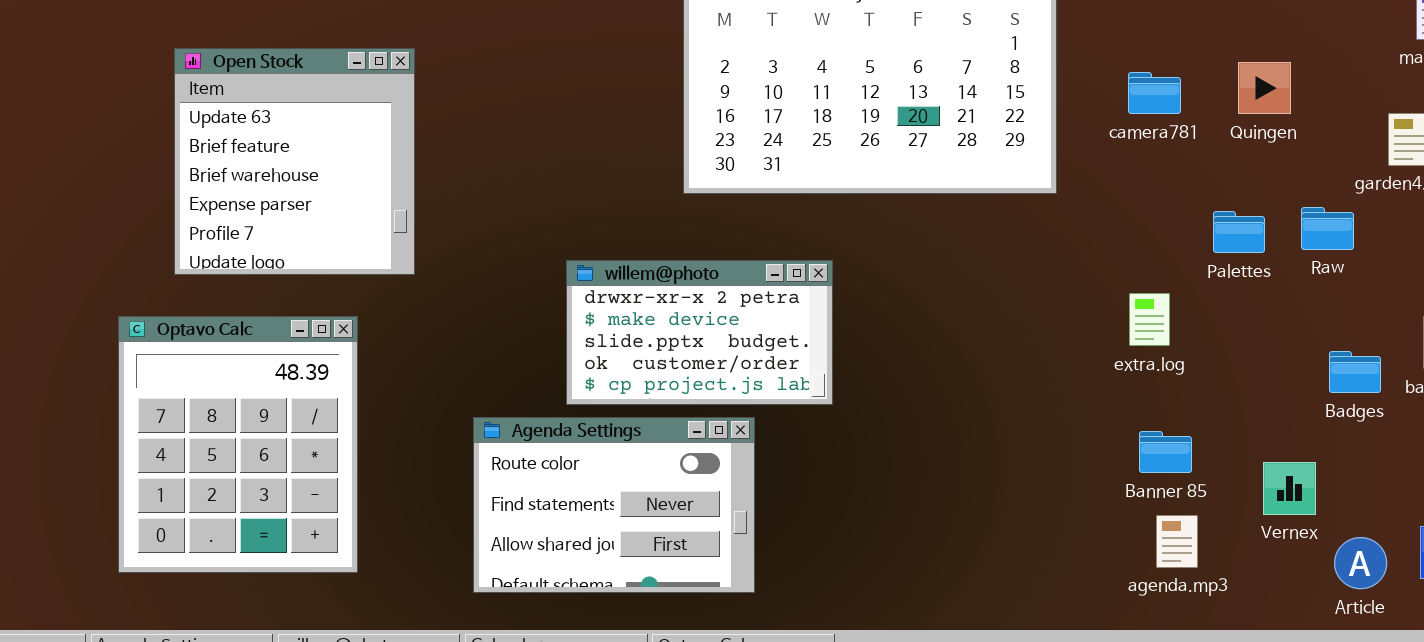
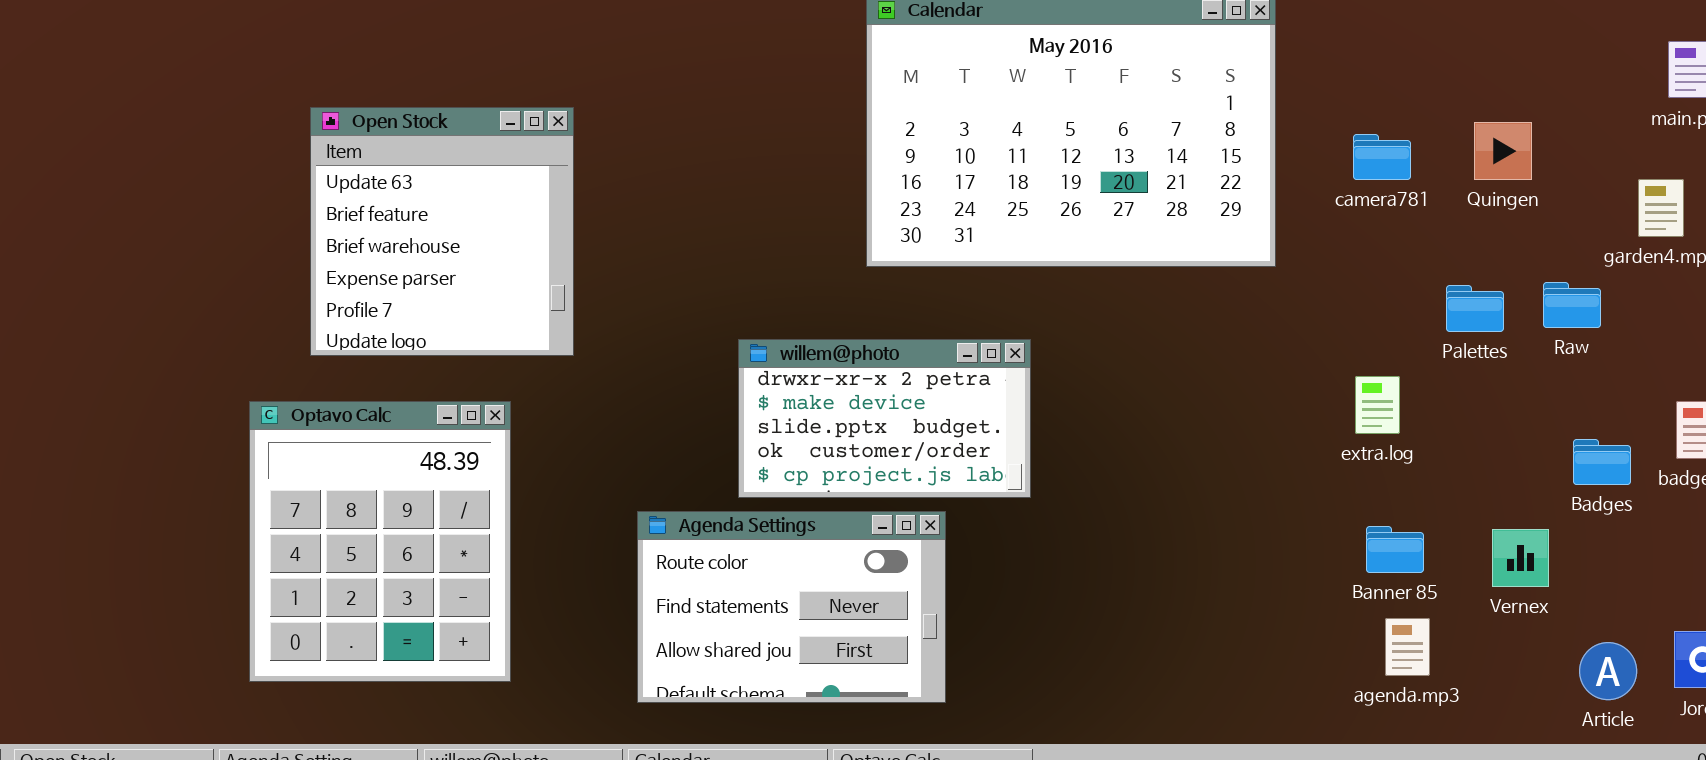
Vernex: [1263,462,1316,515] -> [1492,529,1549,587], moved

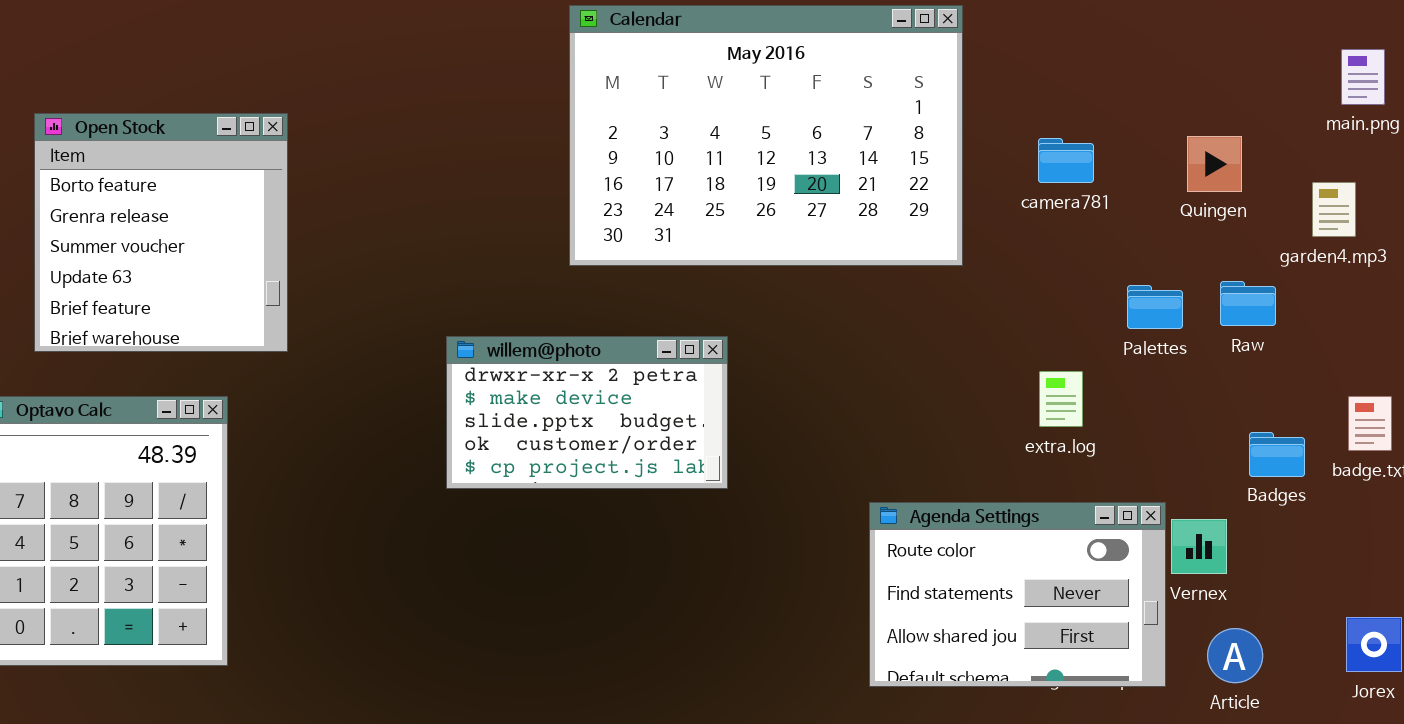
Open Stock: [310,107,574,356] -> [34,113,288,352], scrolled up 3 rows
Quingen: [1474,122,1532,180] -> [1187,136,1242,192], moved
Agenda Settings: [637,511,946,703] -> [869,502,1166,687], moved
Article: [1579,642,1637,700] -> [1207,628,1263,683], moved

